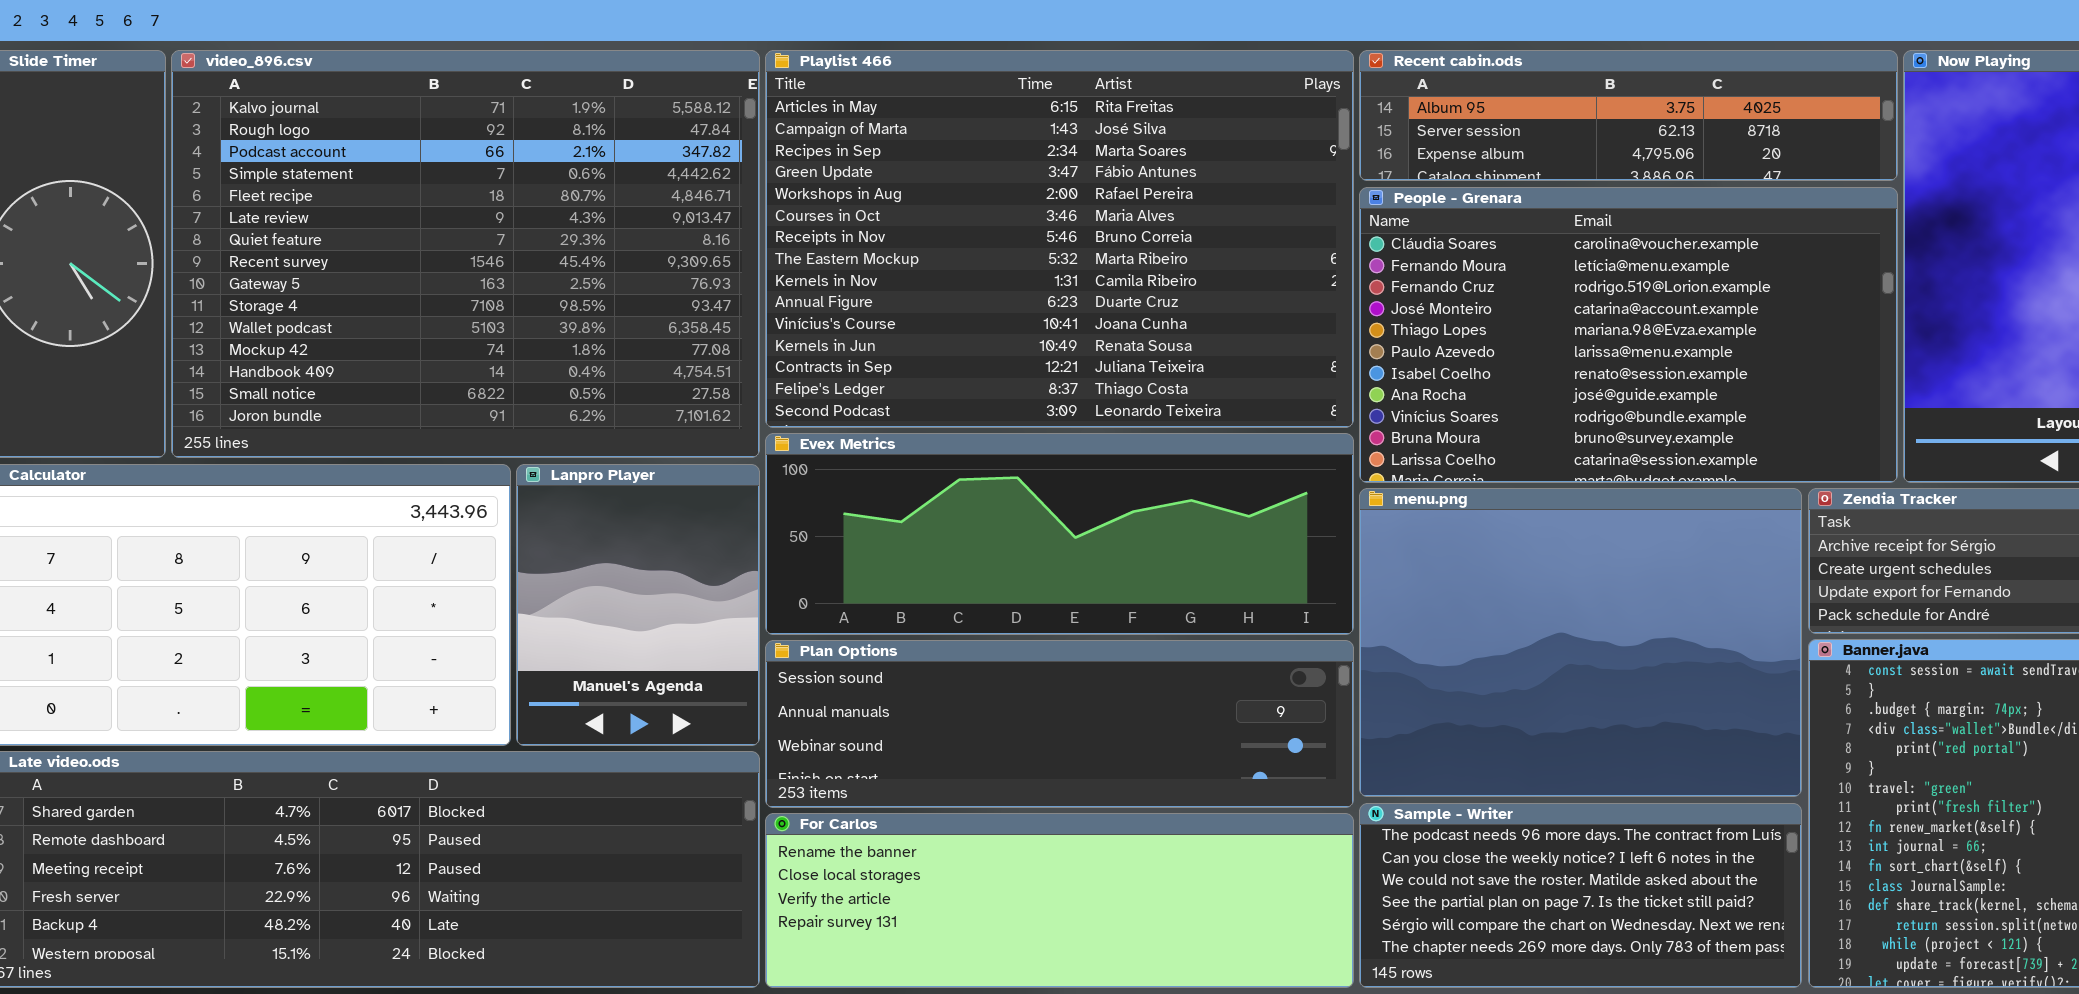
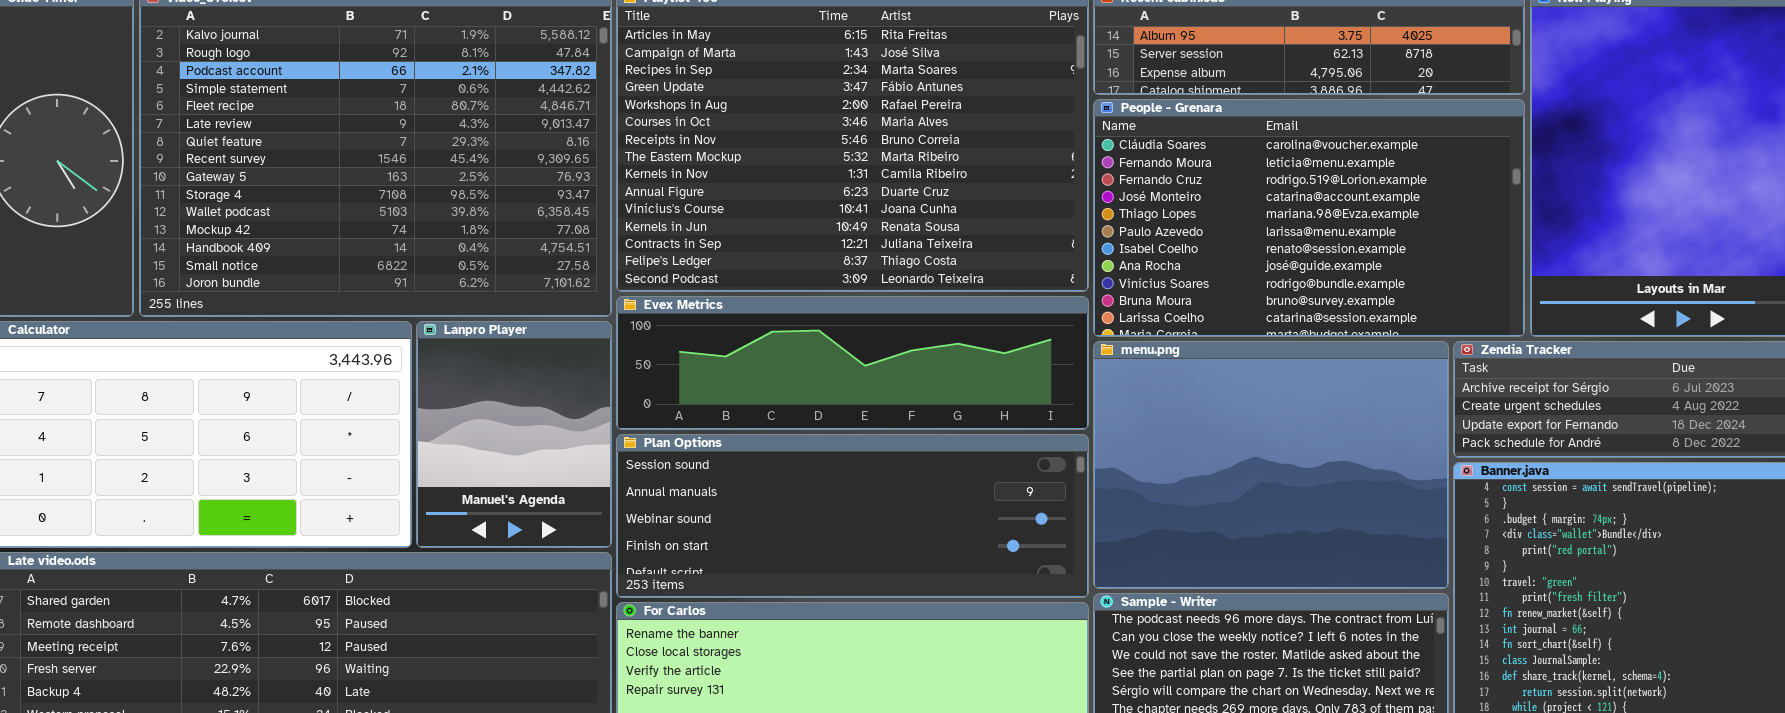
Evex Metrics: [765,433,1354,635] -> [616,296,1089,430], resized
Plan Options: [765,640,1354,808] -> [616,434,1089,598], resized

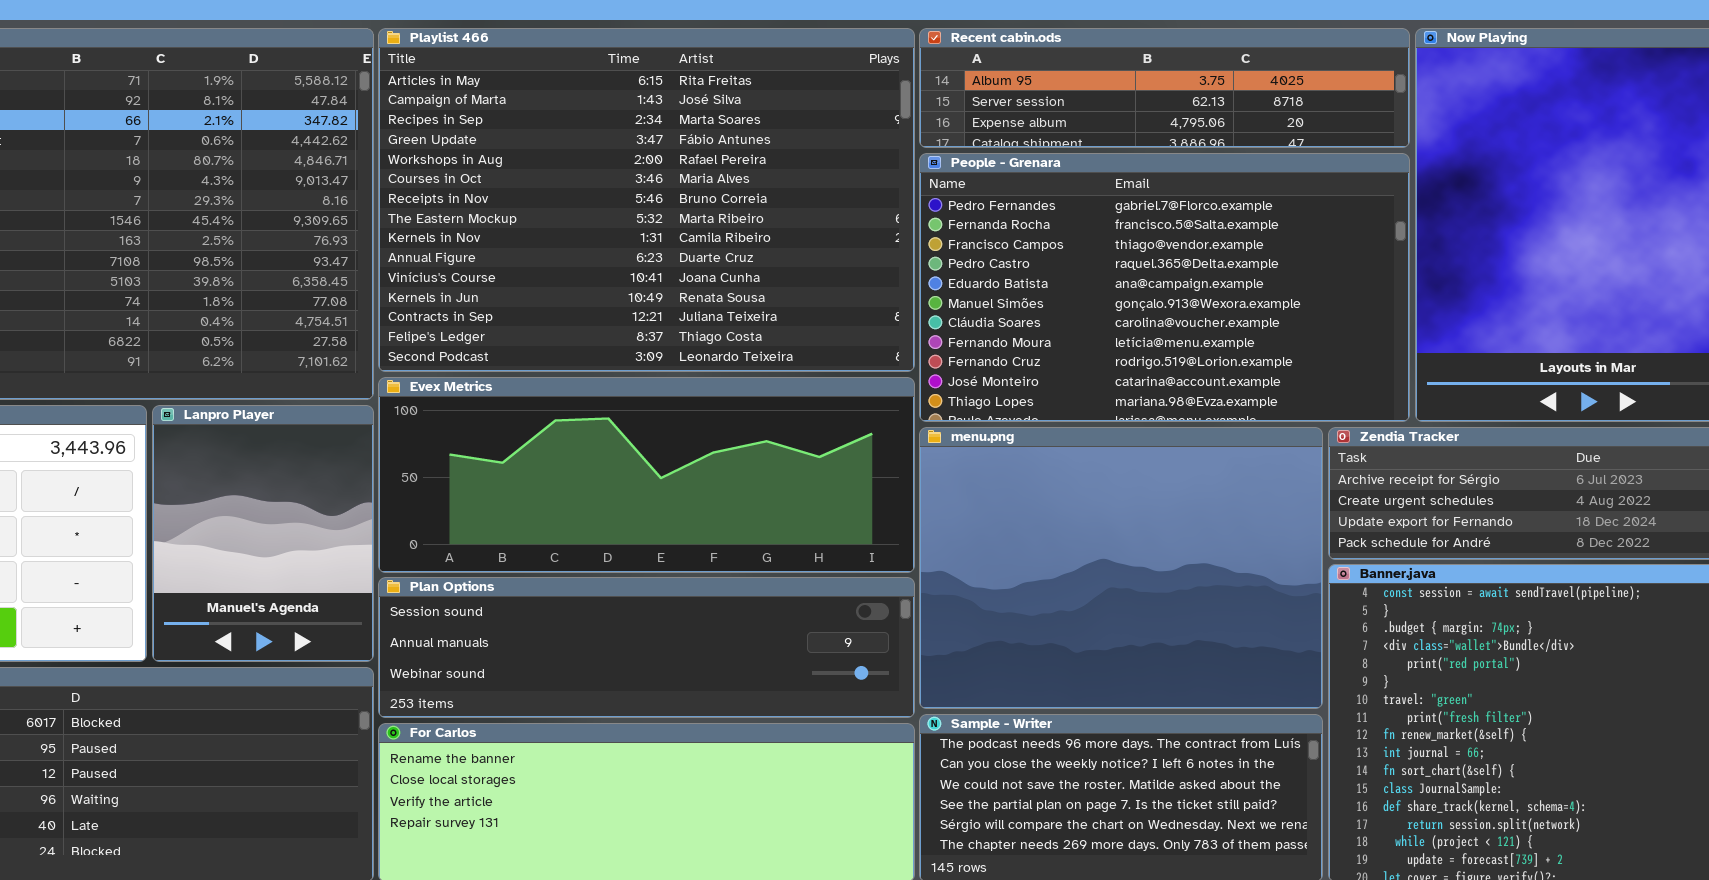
People - Grenara: [1093,99,1525,337] -> [919,153,1410,422], scrolled up 6 rows
Evex Metrics: [616,296,1089,430] -> [378,377,915,573], resized
Plan Options: [616,434,1089,598] -> [378,577,915,718], resized

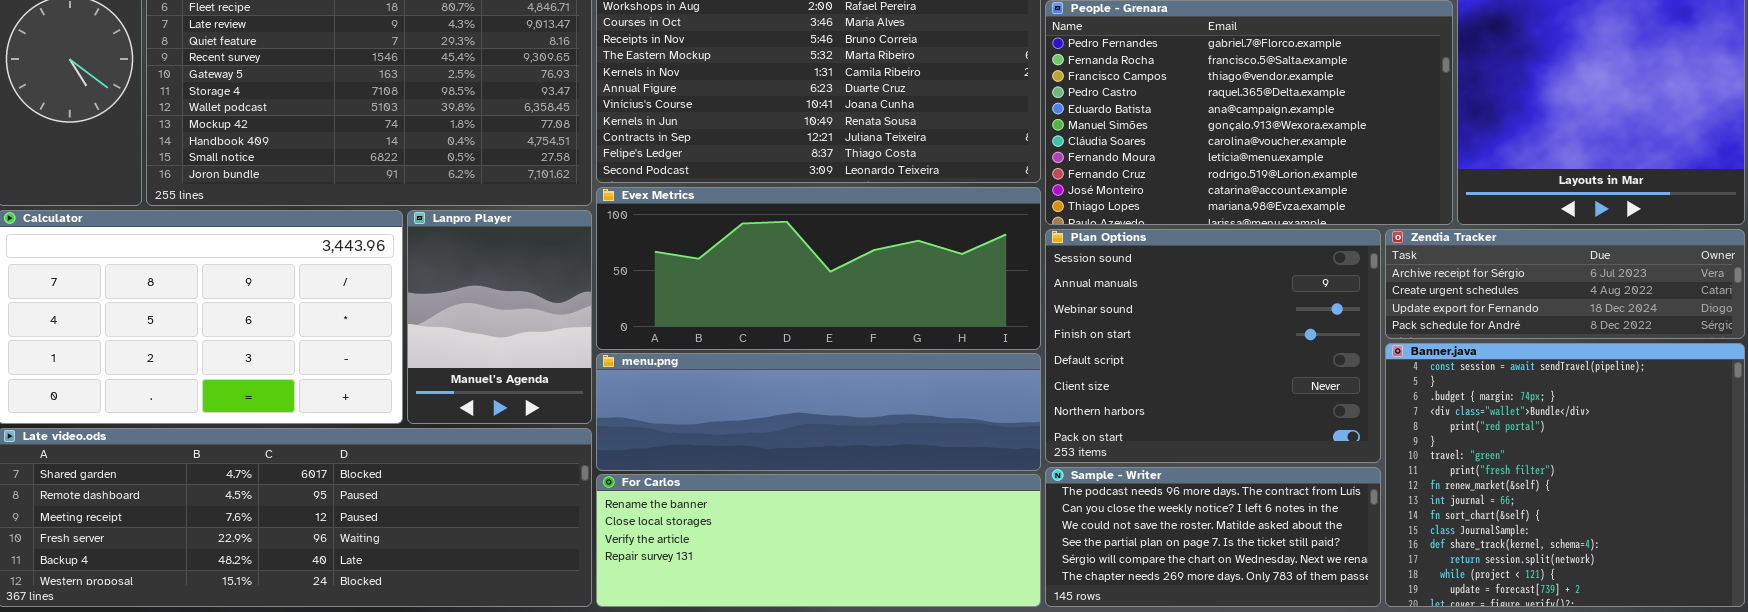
menu.png: [919,427,1323,709] -> [596,353,1041,471], moved, resized
Plan Options: [378,577,915,718] -> [1045,229,1381,463], moved, resized

